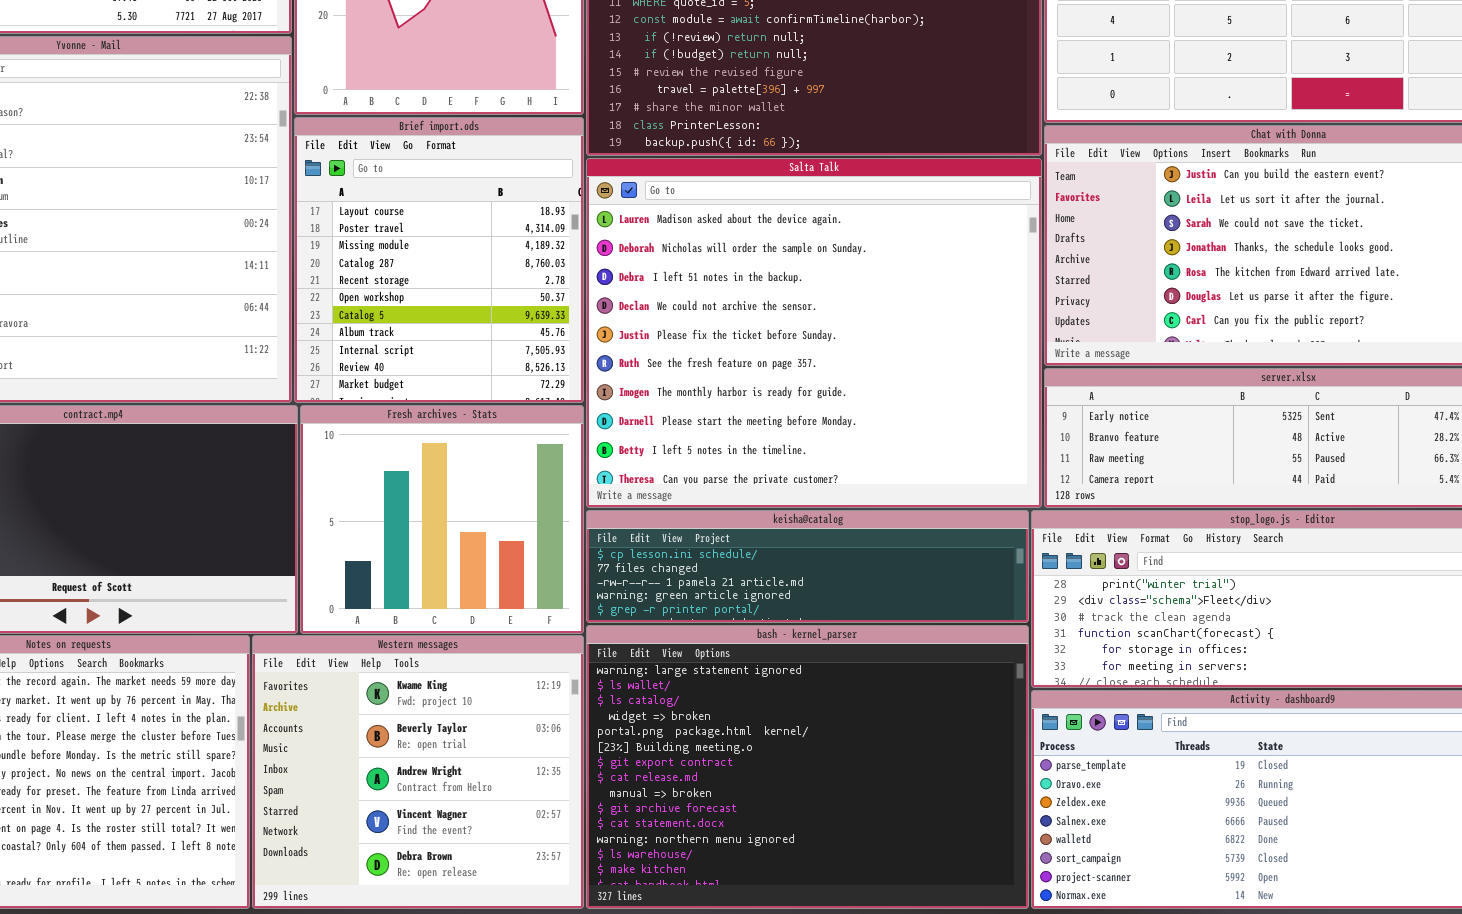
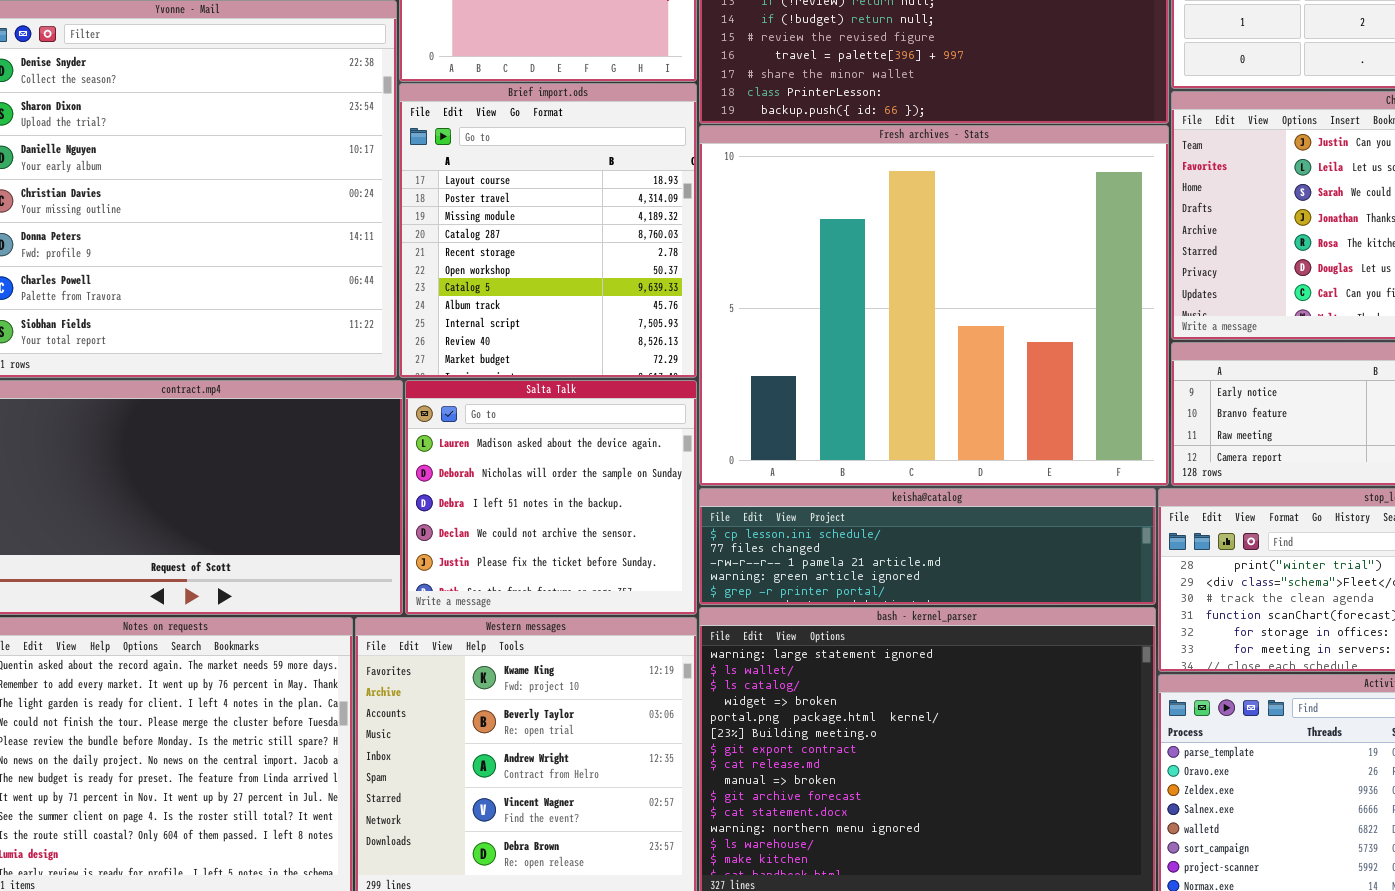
Salta Talk: [586,158,1042,508] -> [405,380,697,615], moved, resized
Fresh archives - Stats: [300,405,584,634] -> [699,125,1169,486], moved, resized

